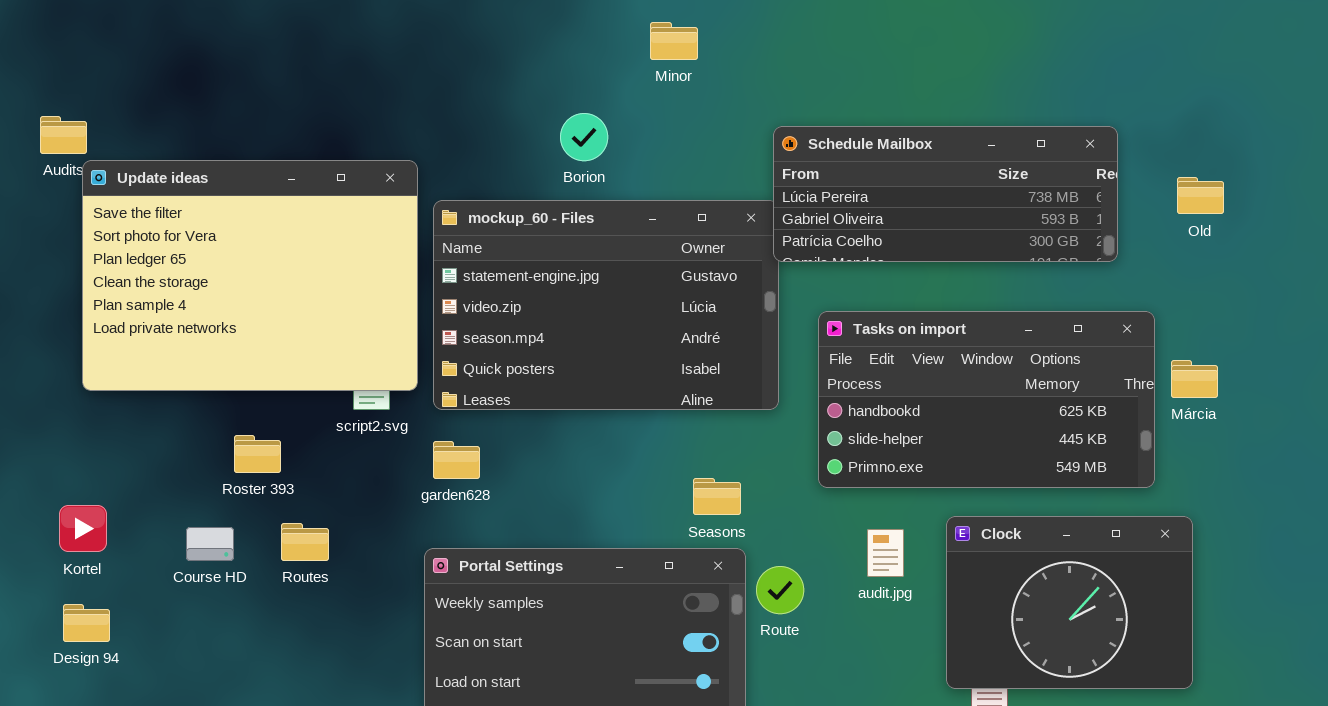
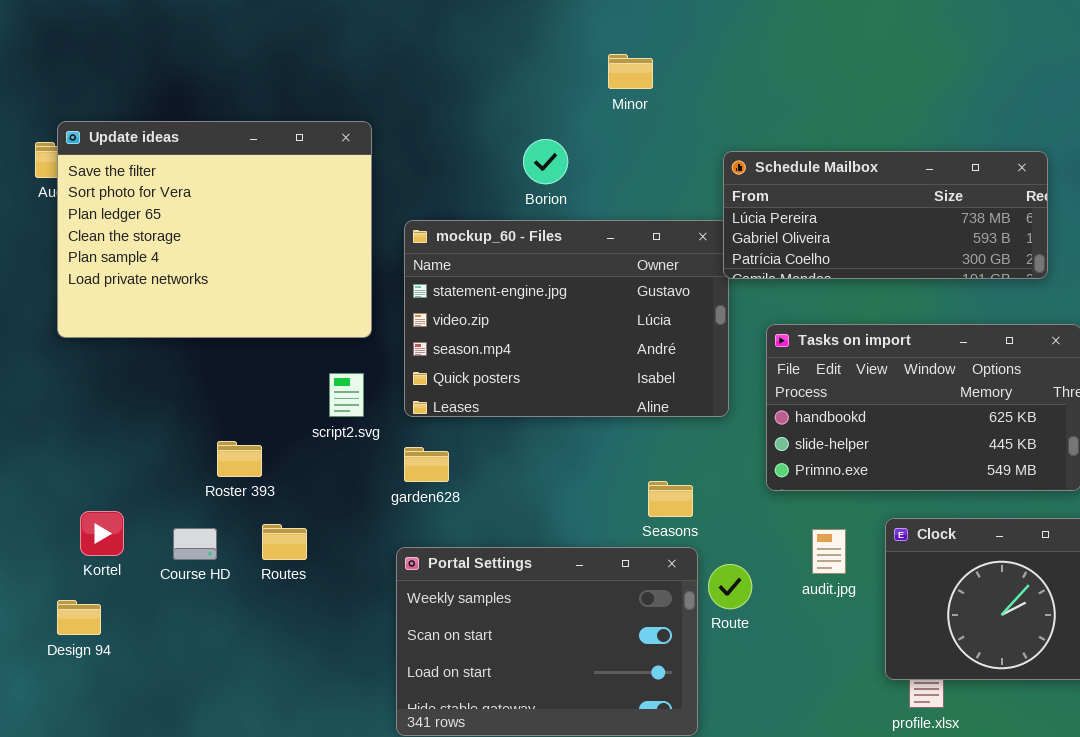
Update ideas: [82,160,418,391] -> [57,121,372,338], moved
Kortel: [59,505,107,552] -> [80,511,124,556], moved

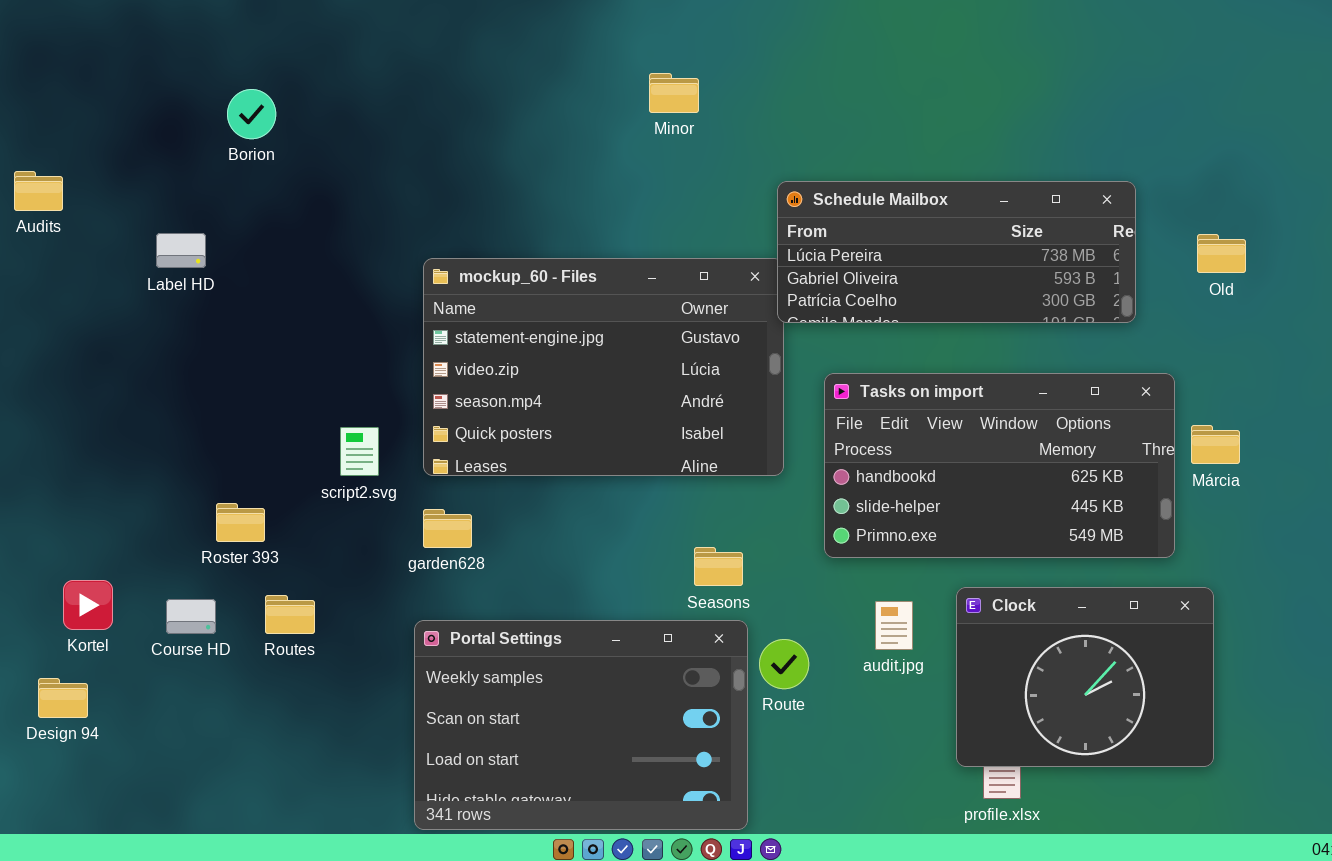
Update ideas: [57,121,372,338] -> none, closed
Borion: [523,139,568,184] -> [227,89,276,139], moved

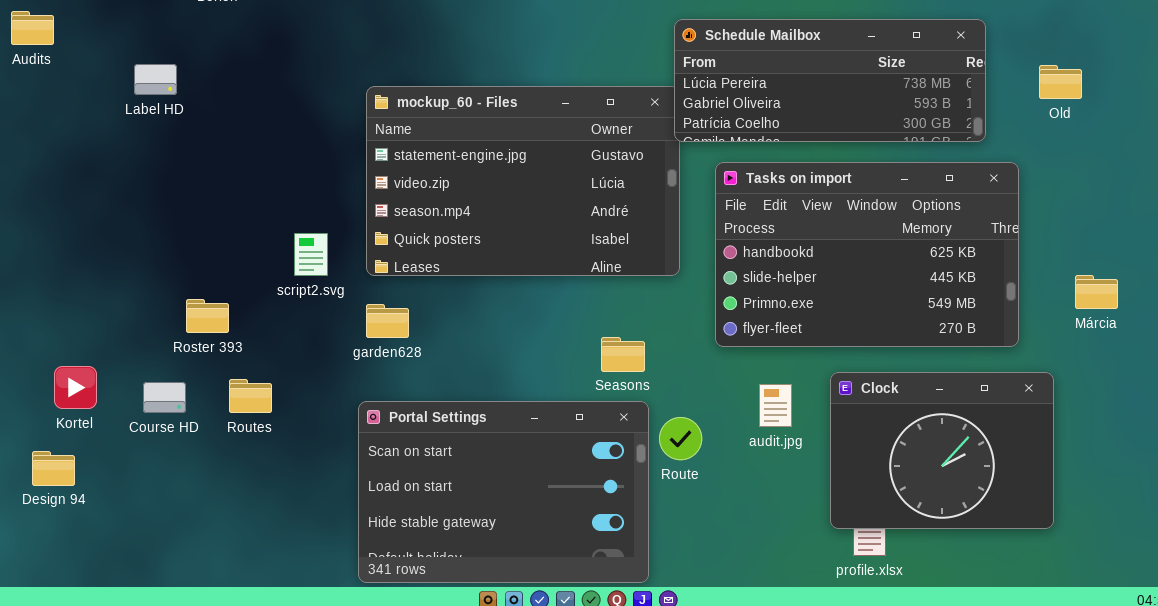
Tasks on import: [824,373,1175,558] -> [715,162,1019,347], resized
Márcia: [1191,425,1240,464] -> [1075,275,1118,309], moved
Portal Settings: [414,620,748,830] -> [358,401,649,583], scrolled down 1 row

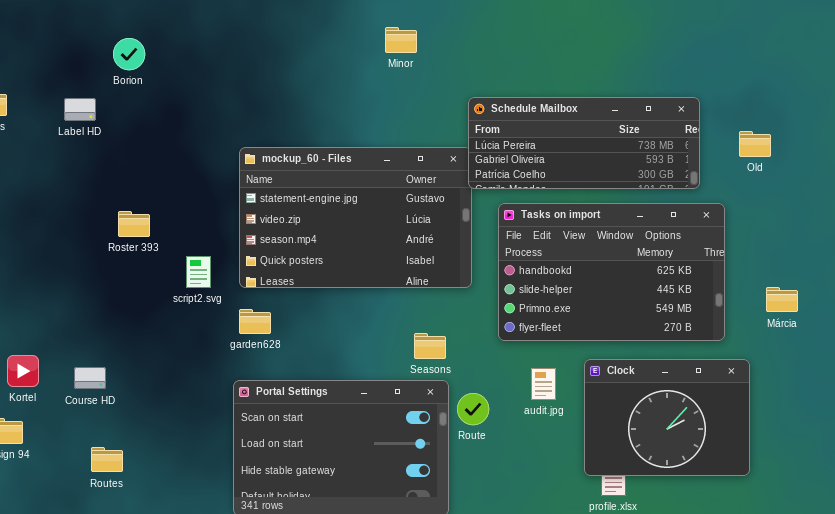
Label HD: [134,64,177,95] -> [64,98,96,121], moved
Roster 393: [186,299,229,333] -> [118,211,150,237], moved
Routes: [229,379,272,413] -> [91,447,123,472], moved

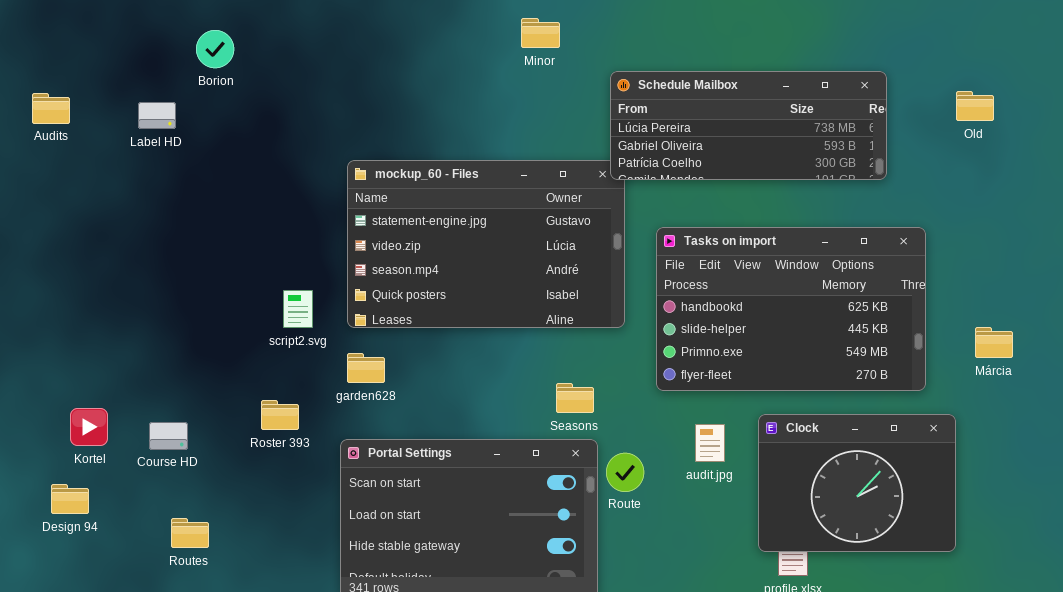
Schedule Mailbox: [468,97,700,189] -> [610,71,887,180], moved
Old: [739,131,771,157] -> [956,91,994,121], moved
Roster 393: [118,211,150,237] -> [261,400,299,430], moved

